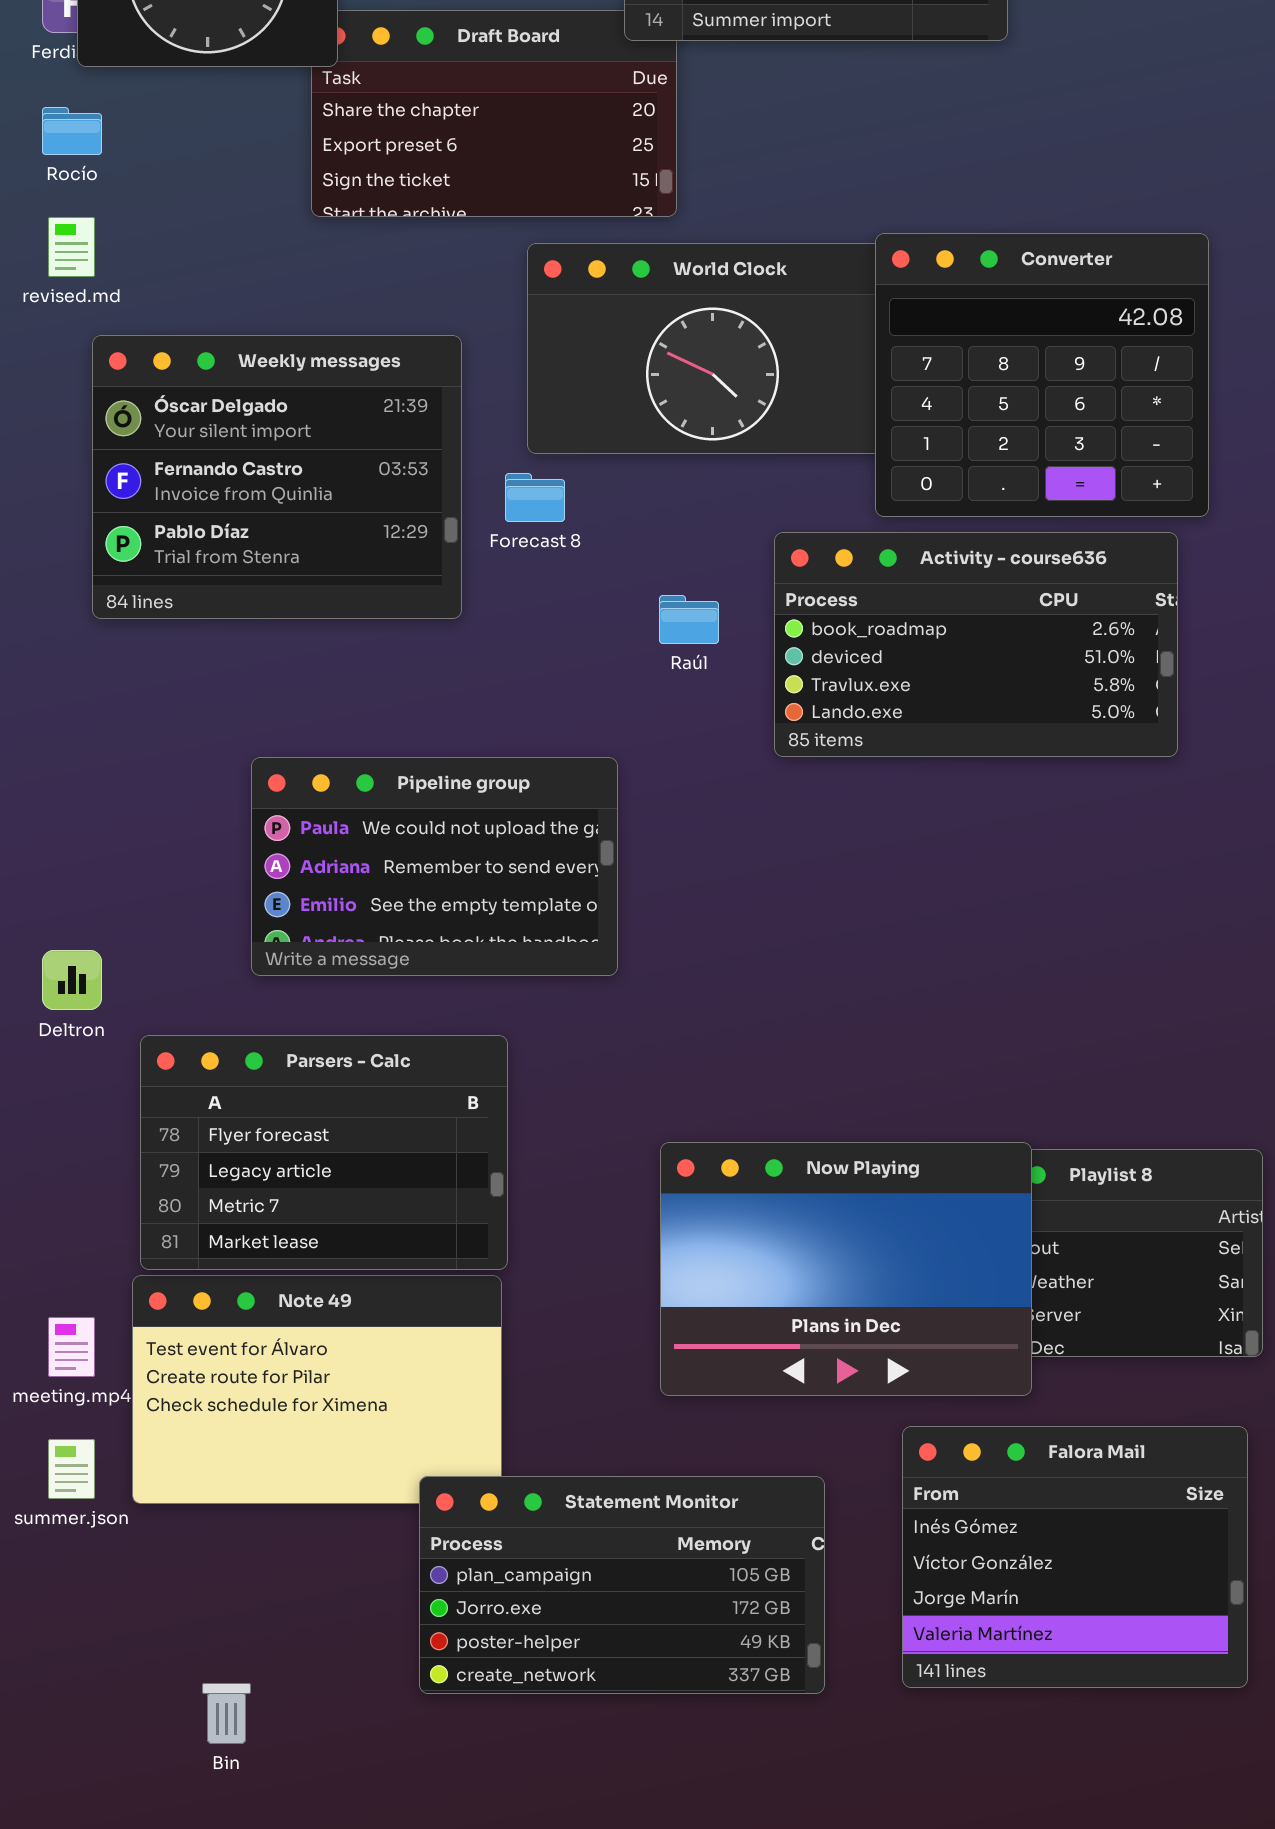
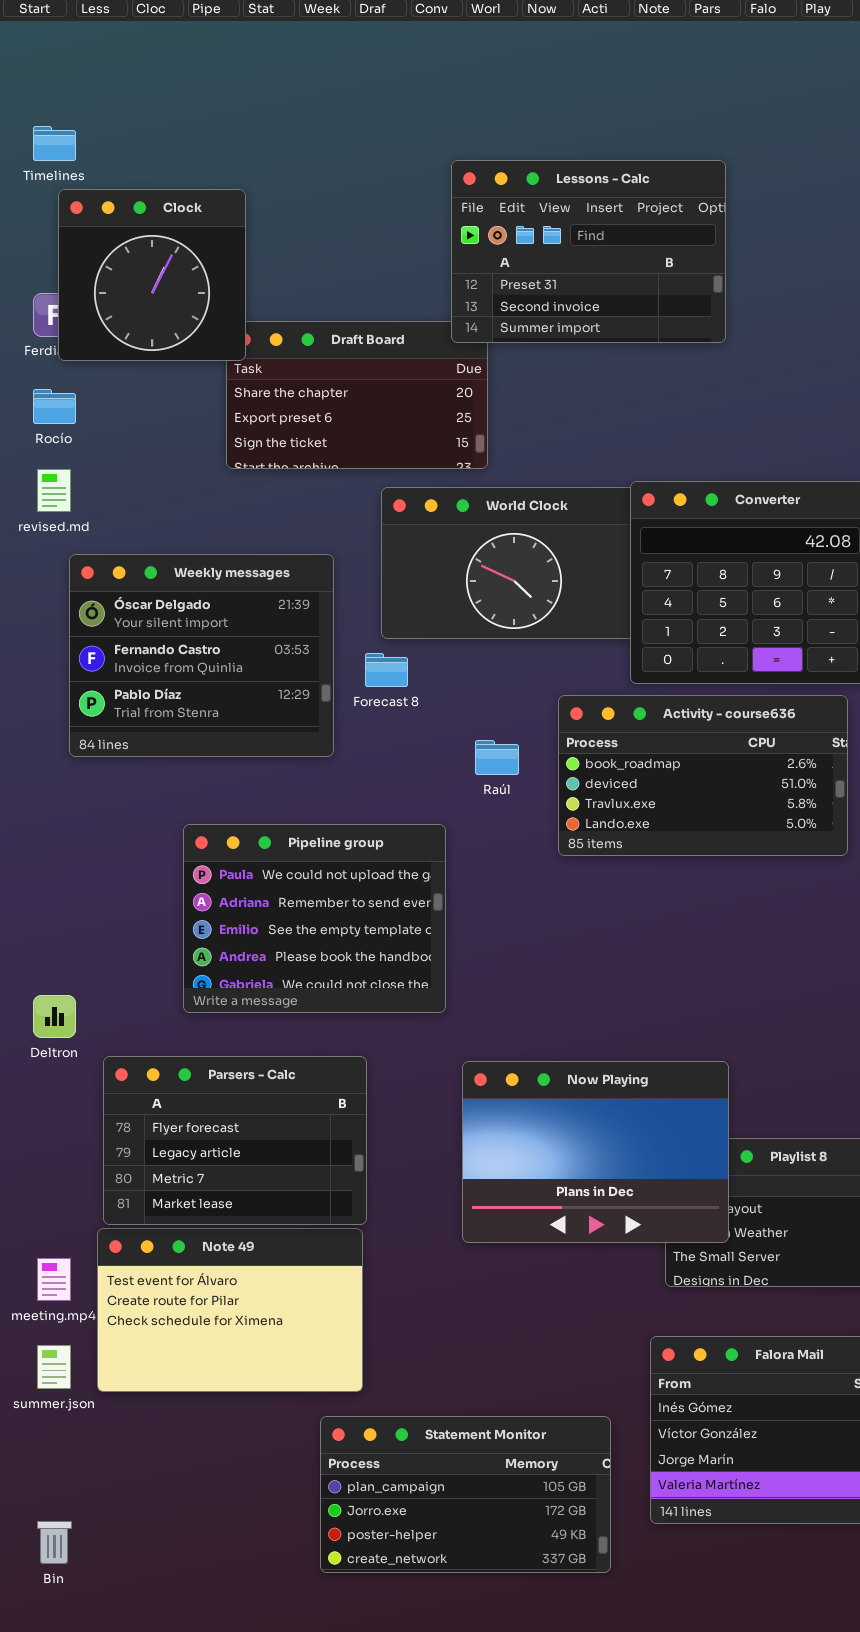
Pipeline group: [251,757,618,976] -> [183,824,446,1013], resized
Now Playing: [660,1142,1032,1396] -> [462,1061,729,1243], moved
Statement Monitor: [419,1476,825,1694] -> [320,1416,611,1573], moved
Bin: [202,1683,251,1744] -> [37,1521,72,1564], moved

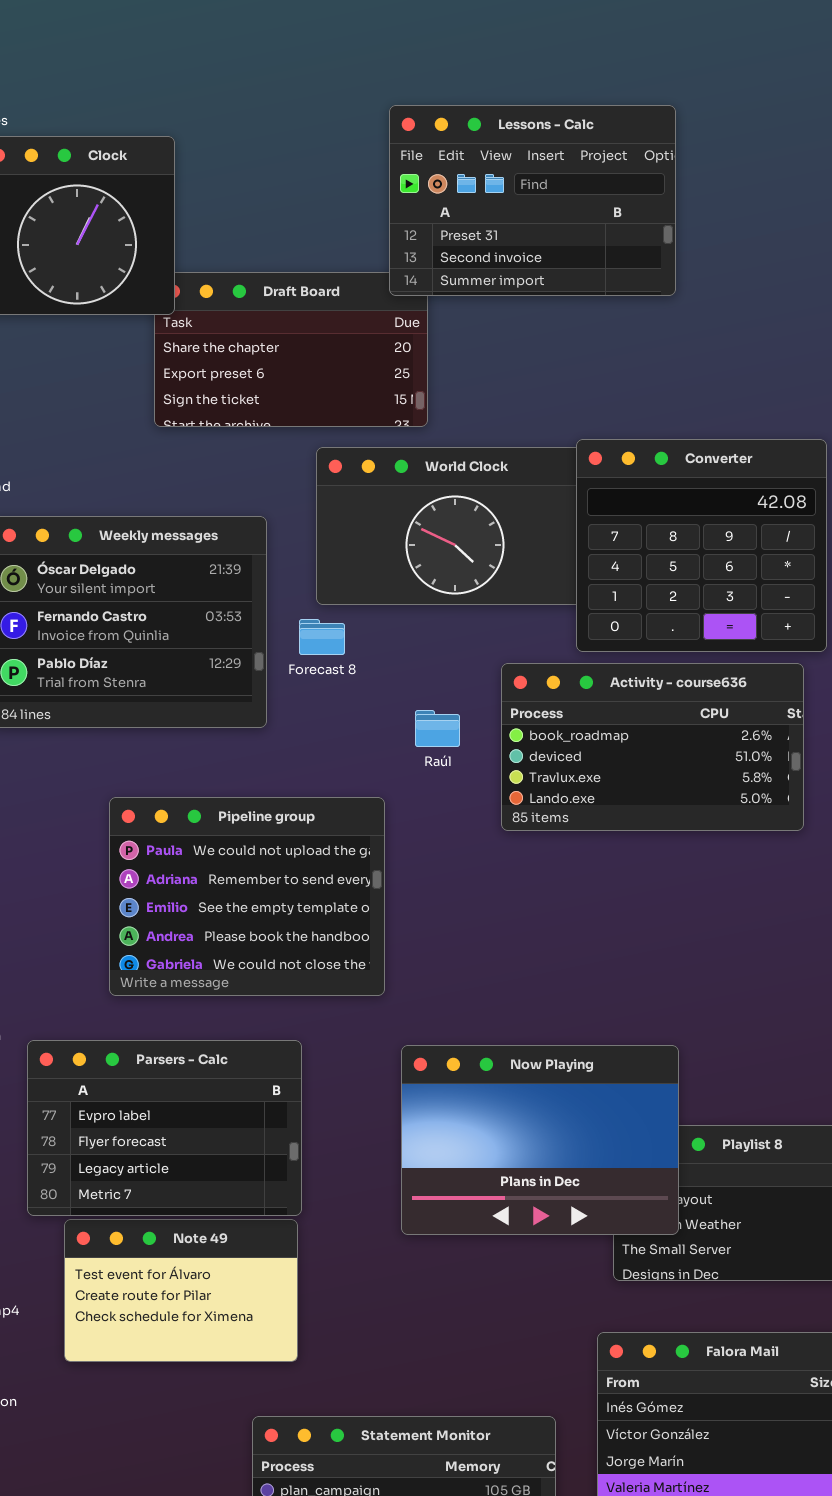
Parsers - Calc: [103,1056,367,1225] -> [27,1040,302,1216], scrolled up 1 row
Note 49: [97,1228,363,1392] -> [64,1219,298,1362], resized

